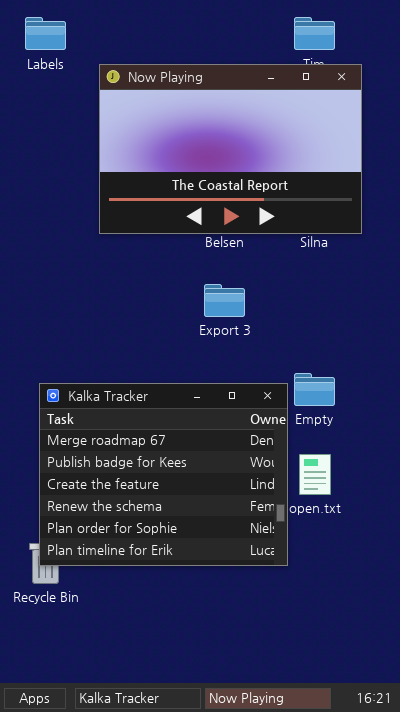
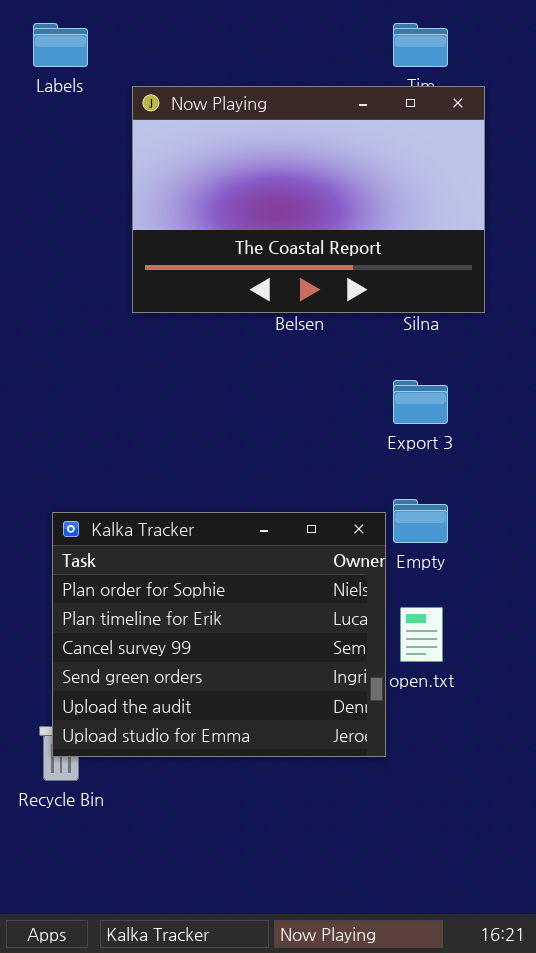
Export 3: [204,284,245,317] -> [393,380,448,424], moved
Kalka Tracker: [39,383,288,566] -> [52,512,386,757], scrolled down 4 rows

